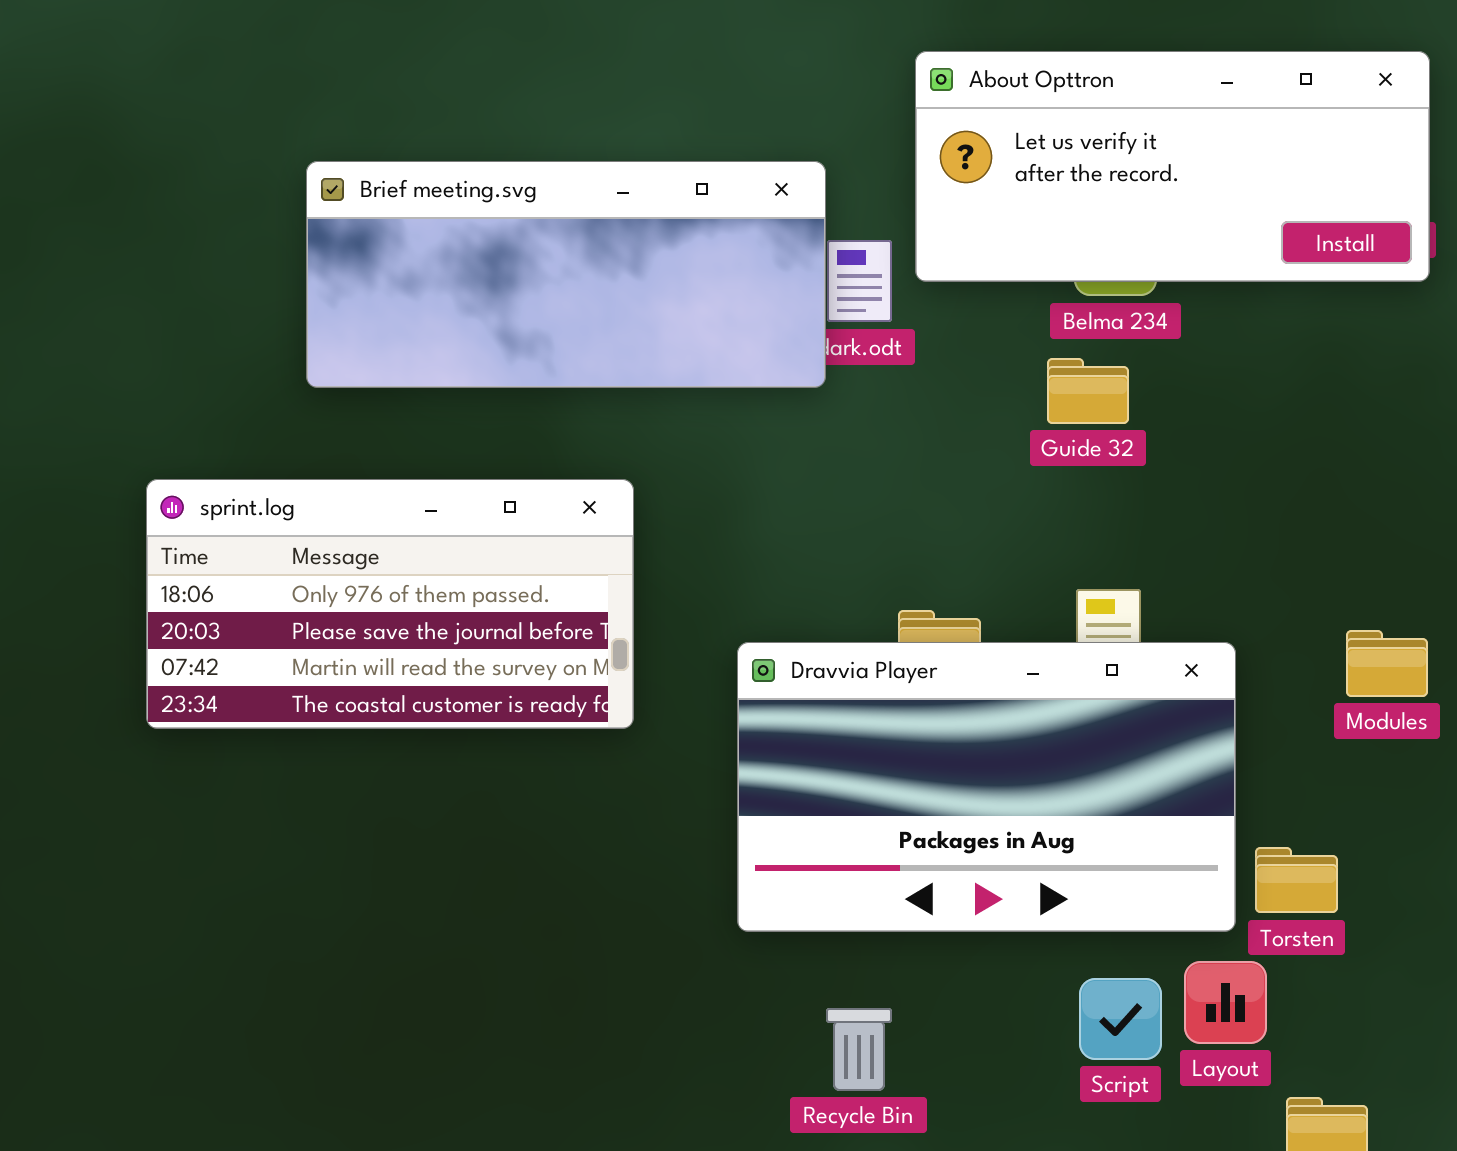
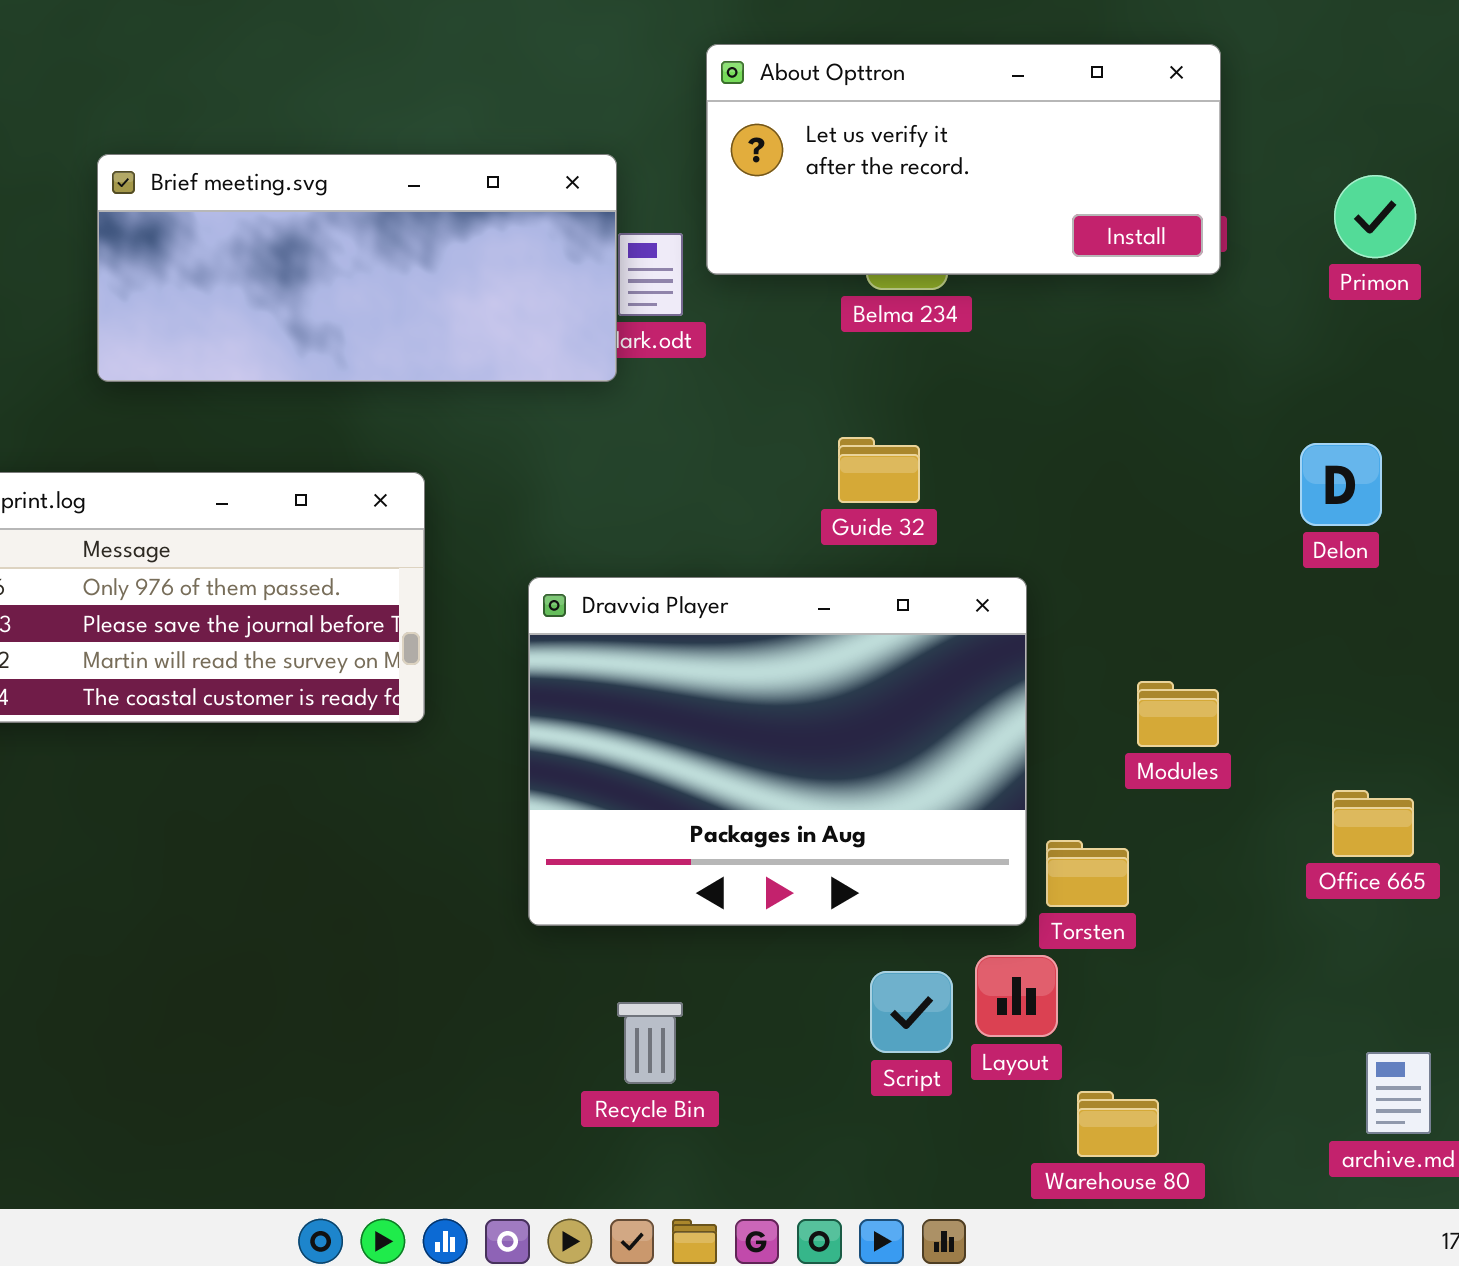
Guide 32: [1047,358,1129,424] -> [838,437,920,503], moved
Modules: [1346,630,1428,697] -> [1137,681,1219,747], moved
Dravvia Player: [737,642,1236,932] -> [528,577,1027,926], resized

